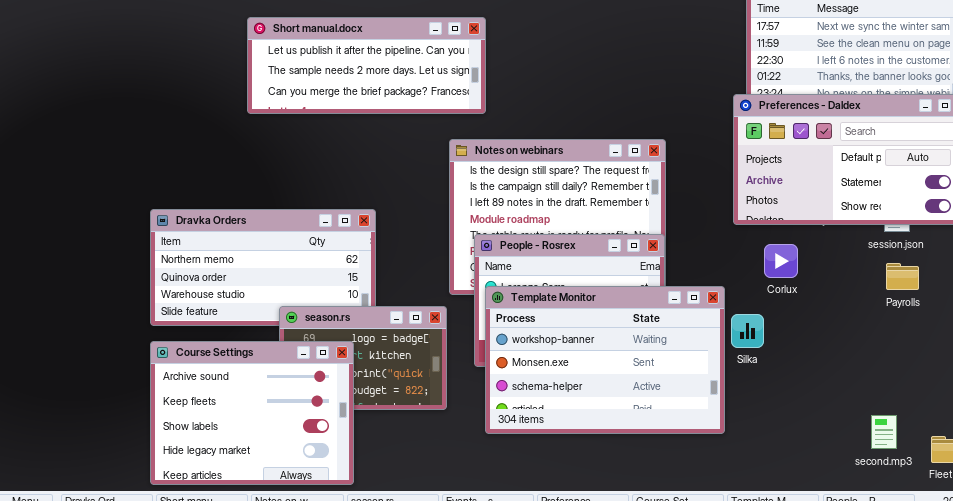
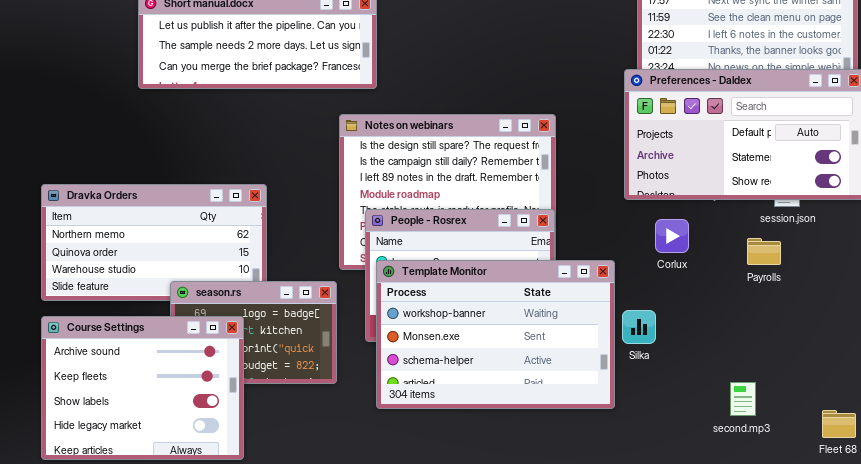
Payrolls: [886,263,919,290] -> [747,238,781,265], moved
Silka: [731,314,764,348] -> [622,310,656,344], moved
second.mp3: [871,415,897,449] -> [730,382,756,416], moved

